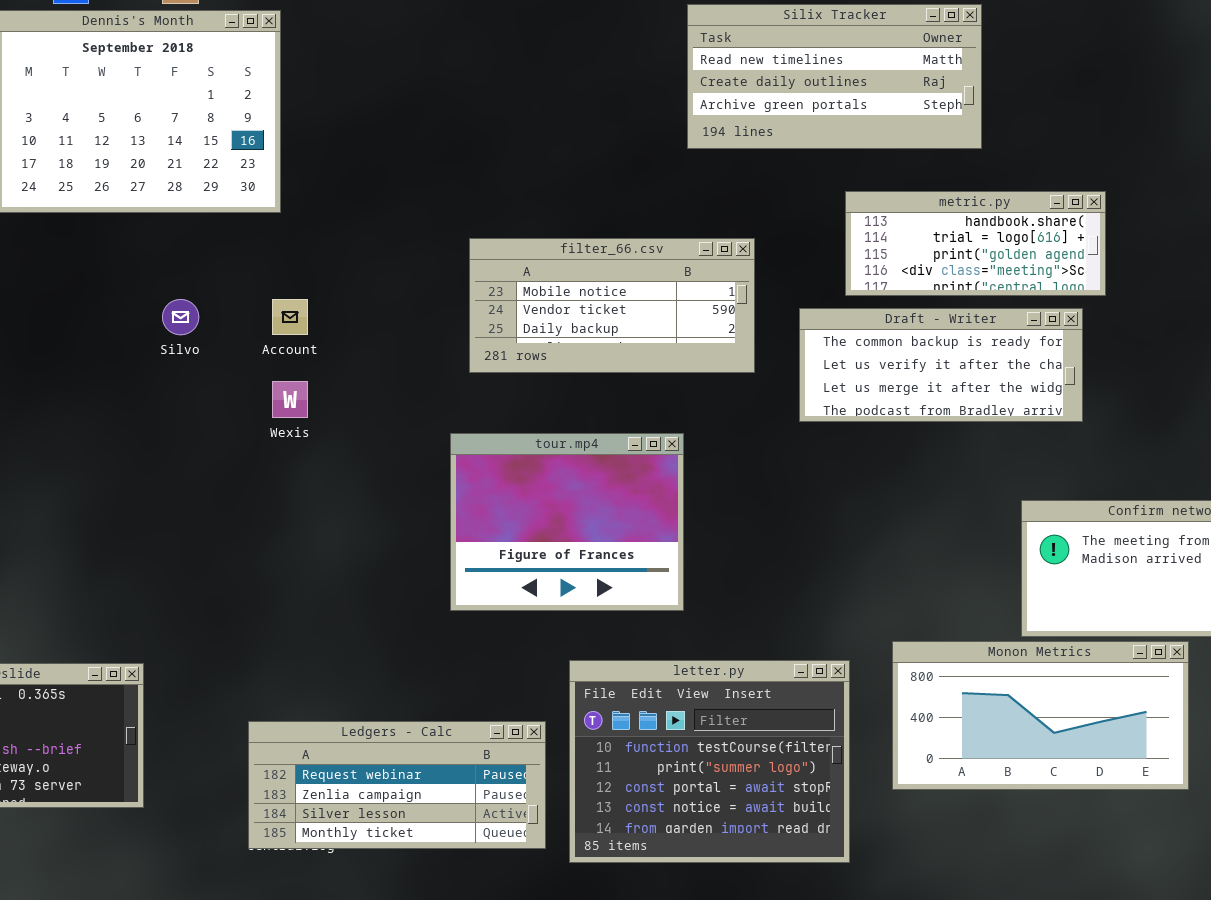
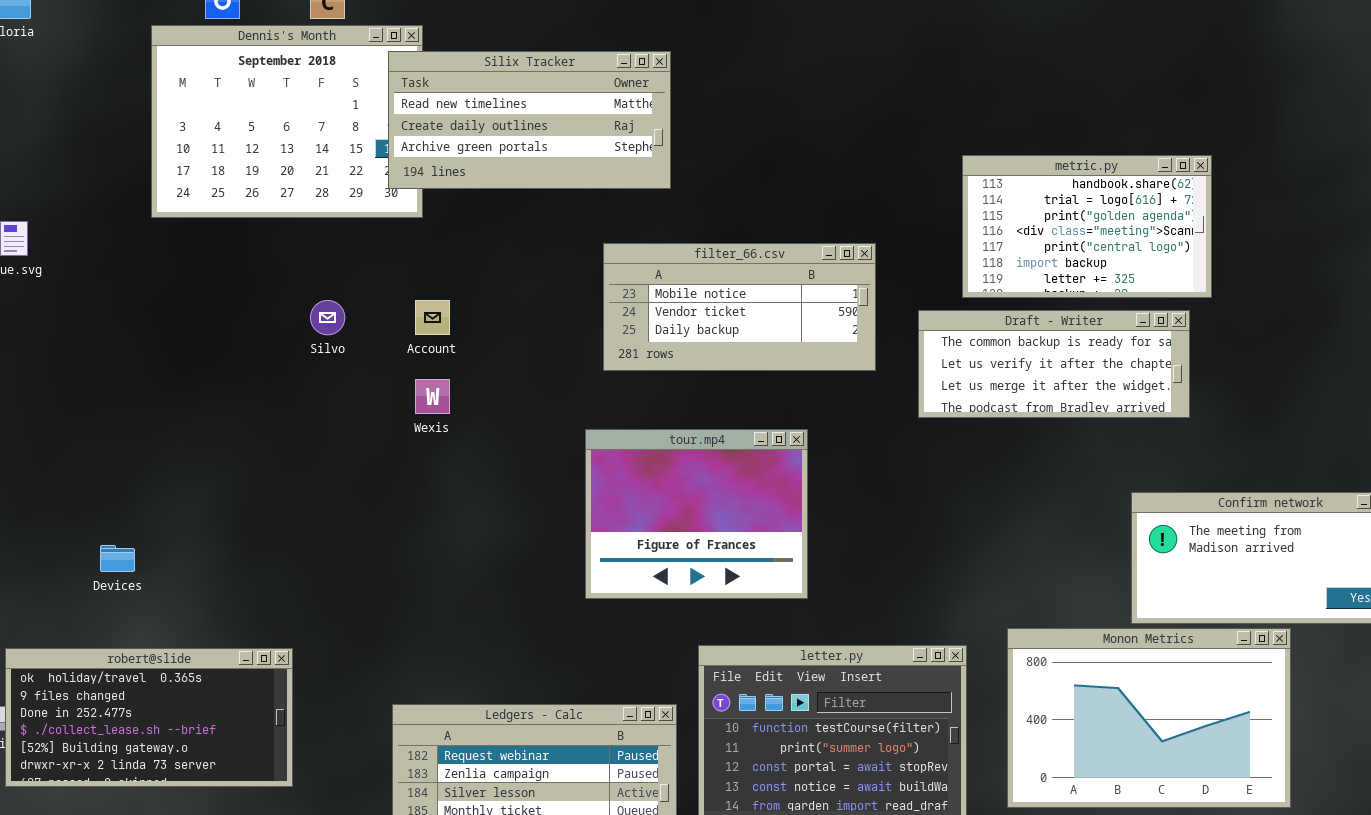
Silix Tracker: [687,4,982,149] -> [388,51,671,189], moved
metric.py: [845,191,1106,296] -> [962,155,1212,298], resized
Monon Metrics: [892,641,1189,790] -> [1007,628,1291,808], resized

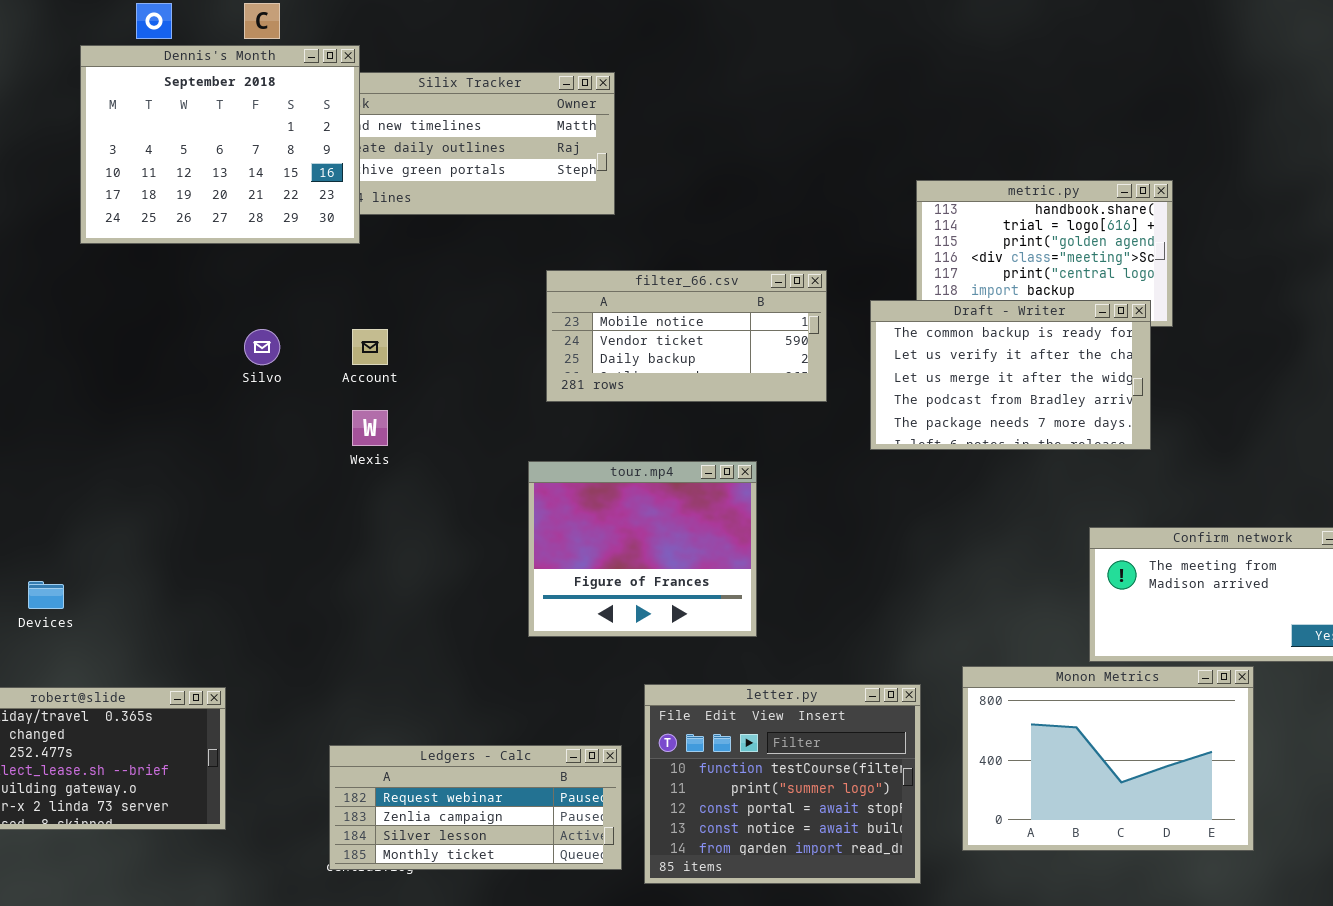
Dennis's Month: [151,25,423,218] -> [80,45,360,244], raised
Draft - Writer: [918,310,1190,418] -> [870,300,1151,450], resized

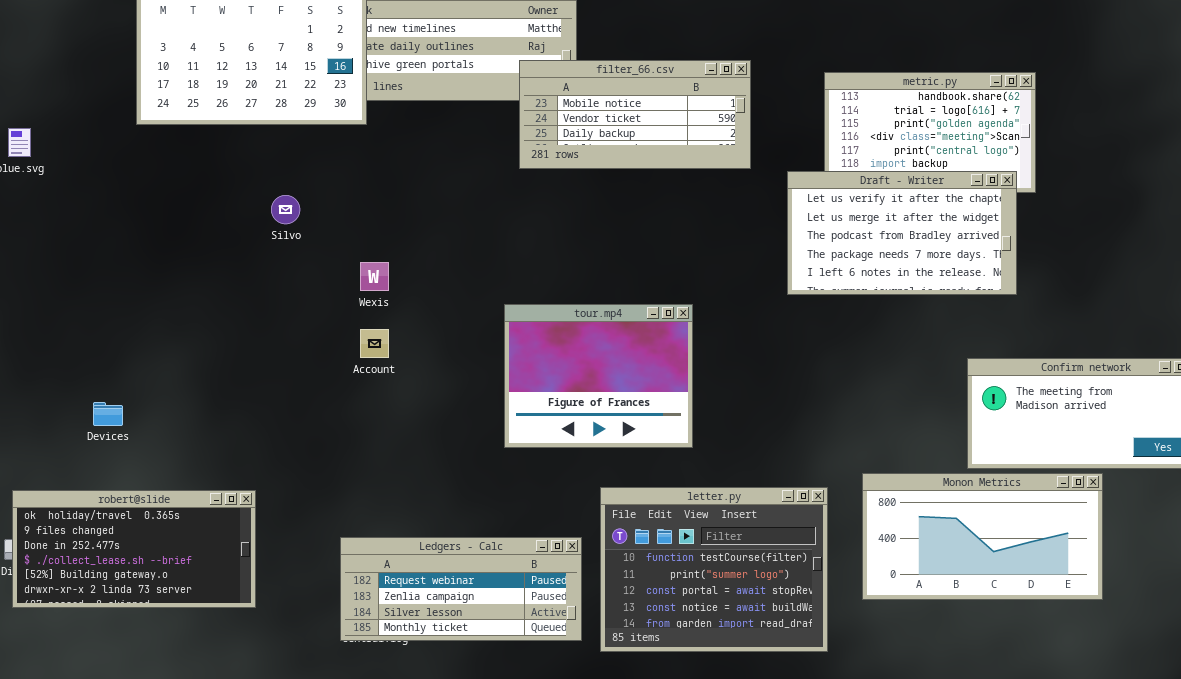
filter_66.csv: [546,270,827,402] -> [519,60,751,169], moved
Draft - Writer: [870,300,1151,450] -> [787,171,1017,295], scrolled down 1 row
Account: [352,329,388,365] -> [360,329,389,358], moved
Monon Metrics: [962,666,1254,851] -> [862,473,1103,600], resized

